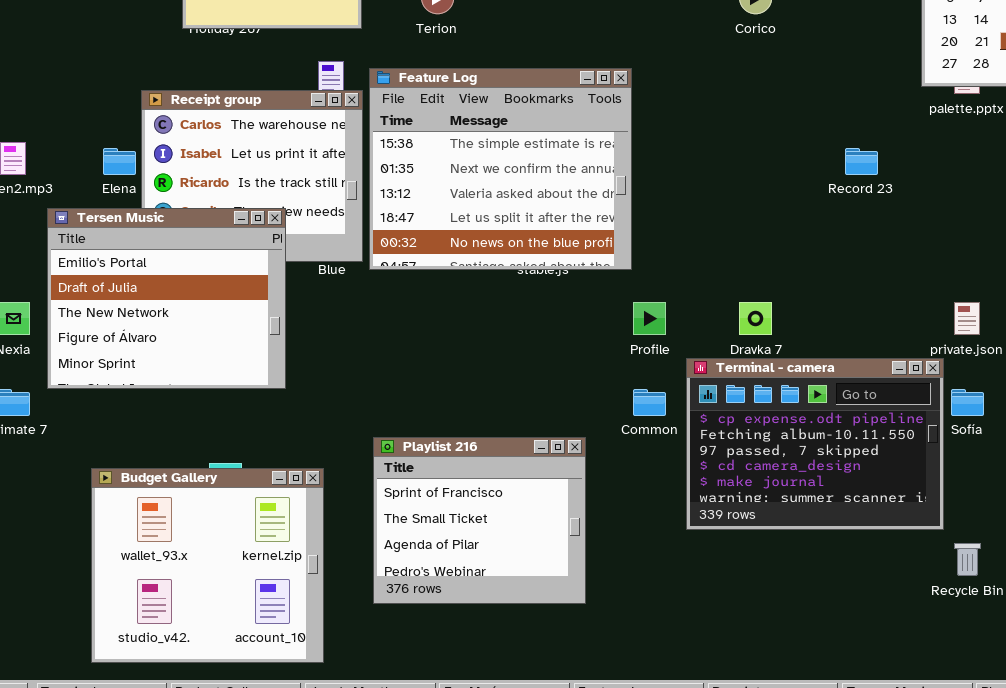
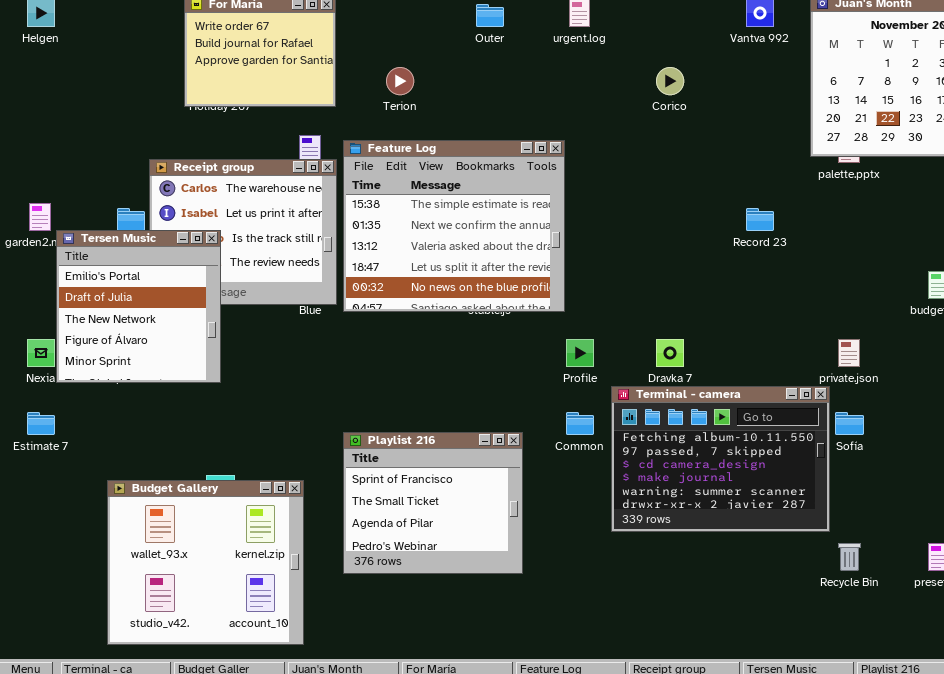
Tersen Music: [47,208,286,389] -> [56,230,221,383], moved, resized
Terminal - camera: [686,358,944,530] -> [611,386,830,532], scrolled down 1 row
Playlist 216: [373,437,586,604] -> [343,432,523,574], moved

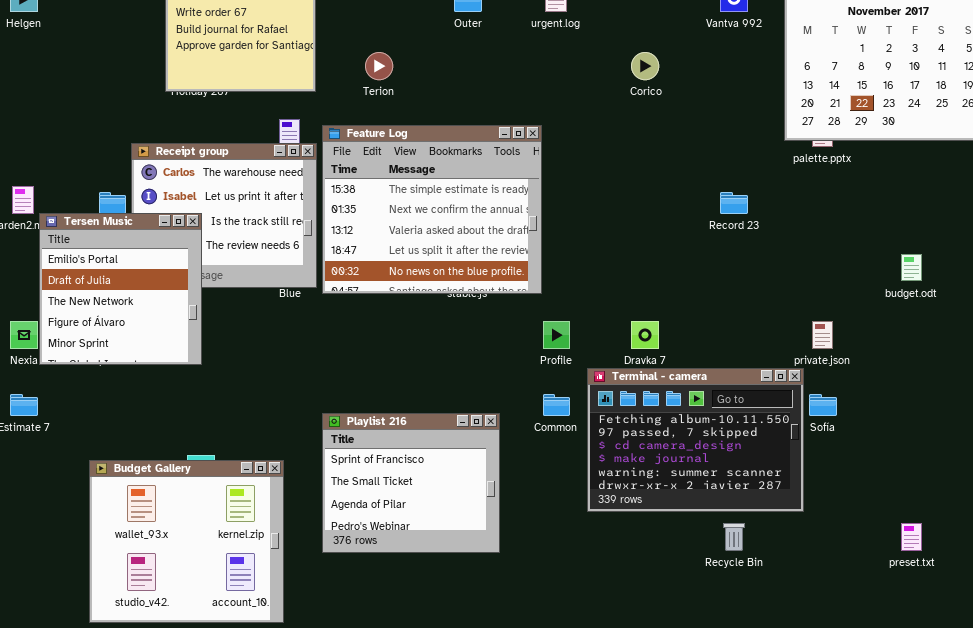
Recycle Bin: [838,543,861,571] -> [723,523,745,551], moved

